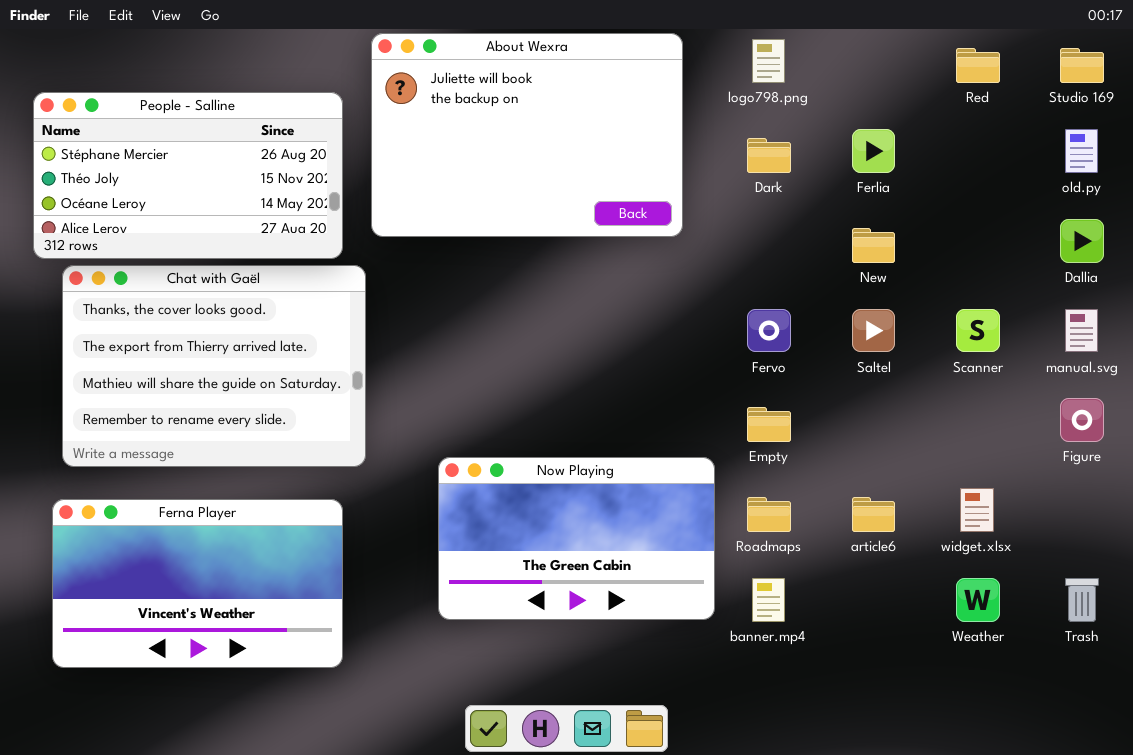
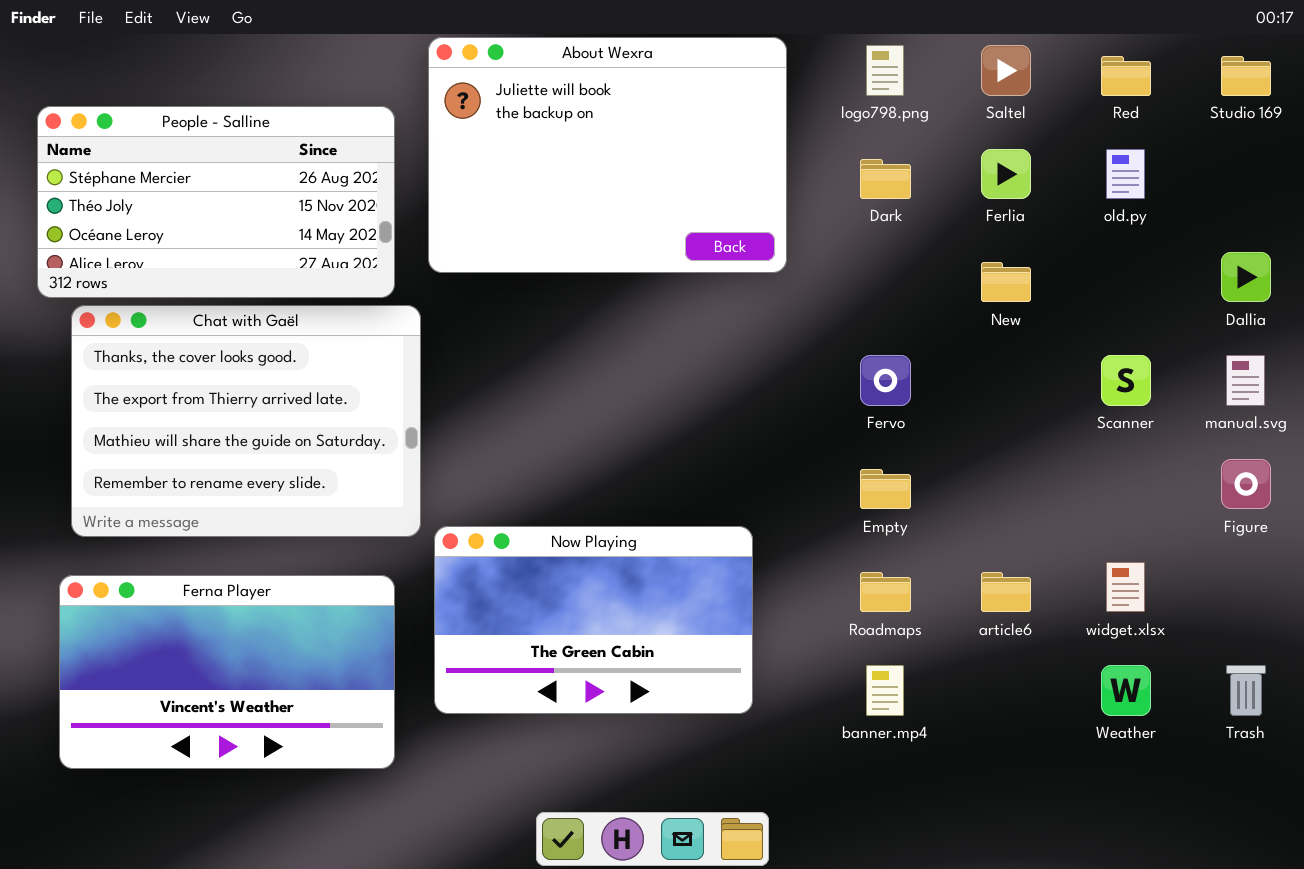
old.py: [1065,129,1098,173] -> [1106,149,1145,199], moved
Saltel: [852,309,895,352] -> [981,45,1031,96], moved
Now Playing: [438,457,715,620] -> [434,526,753,714], moved

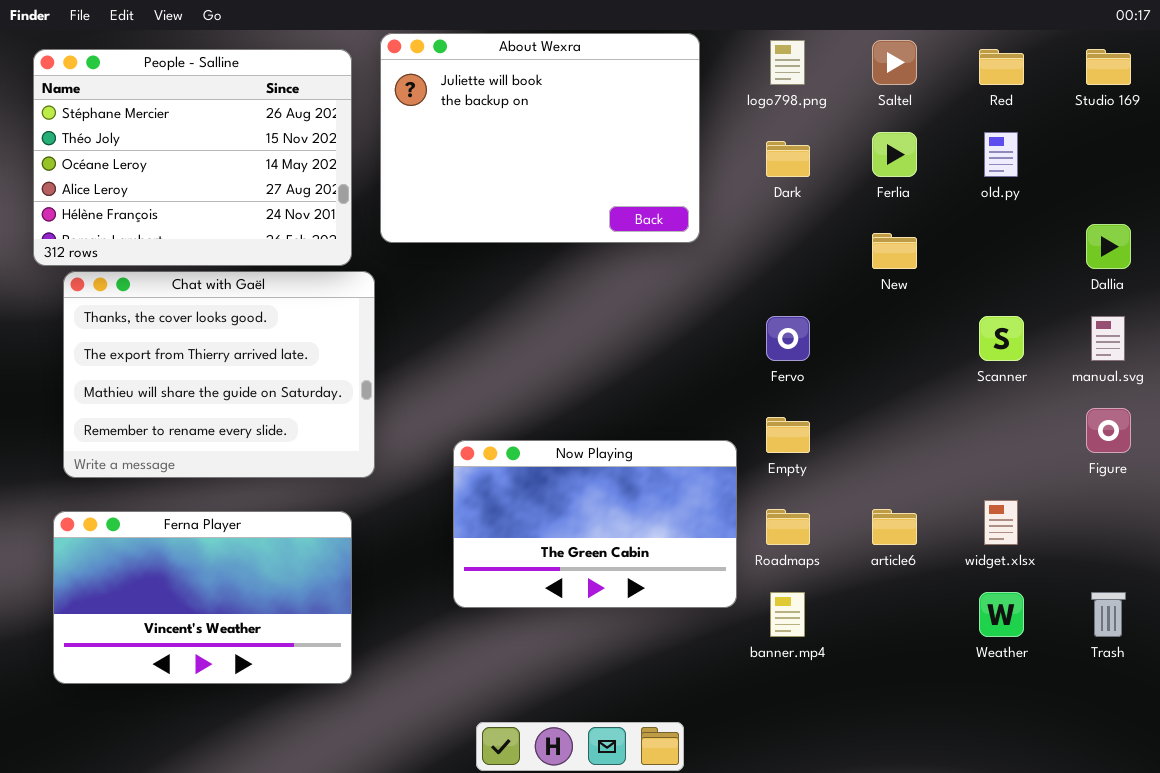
People - Salline: [37,106,395,298] -> [33,49,352,266], resized
Now Playing: [434,526,753,714] -> [453,440,737,608], moved

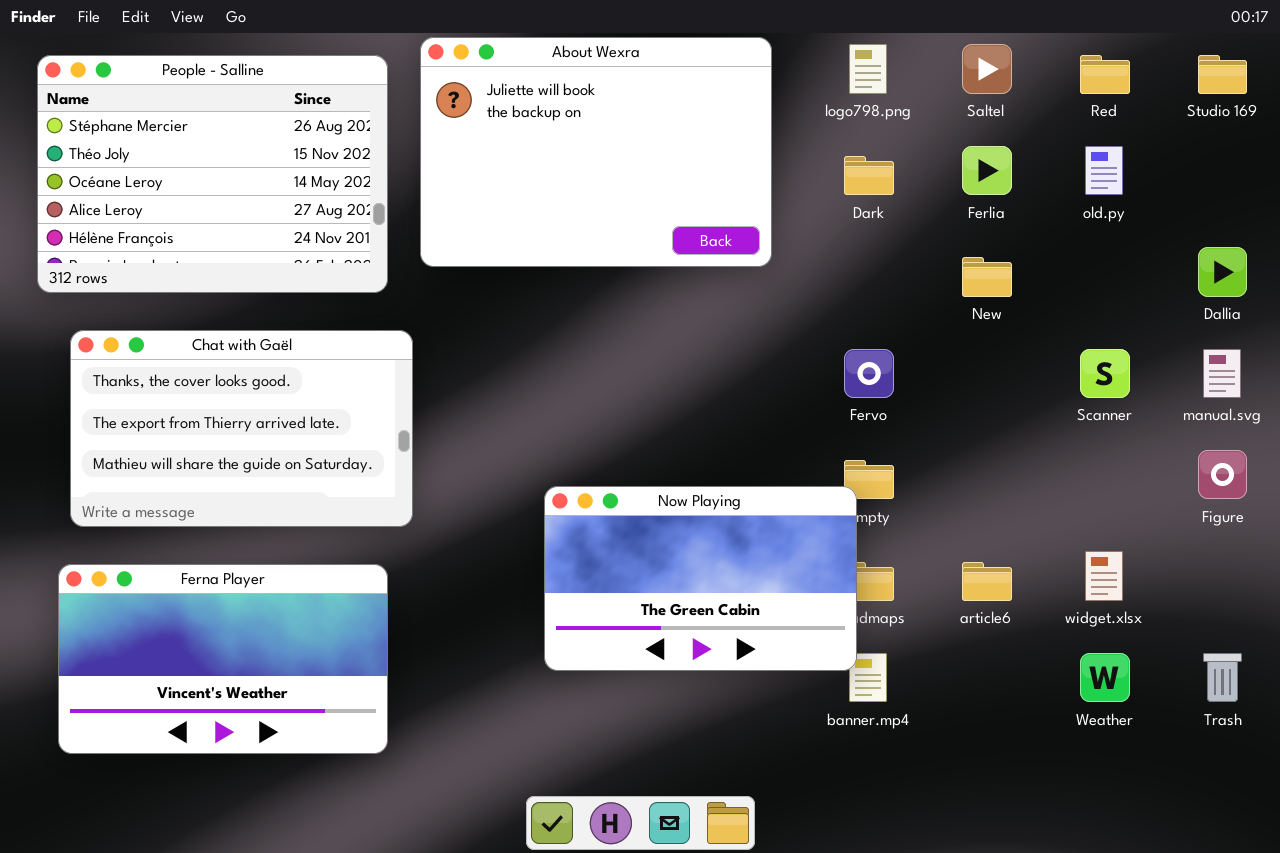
Chat with Gaël: [63,271,375,478] -> [70,330,413,527], resized
Now Playing: [453,440,737,608] -> [544,486,857,671], moved

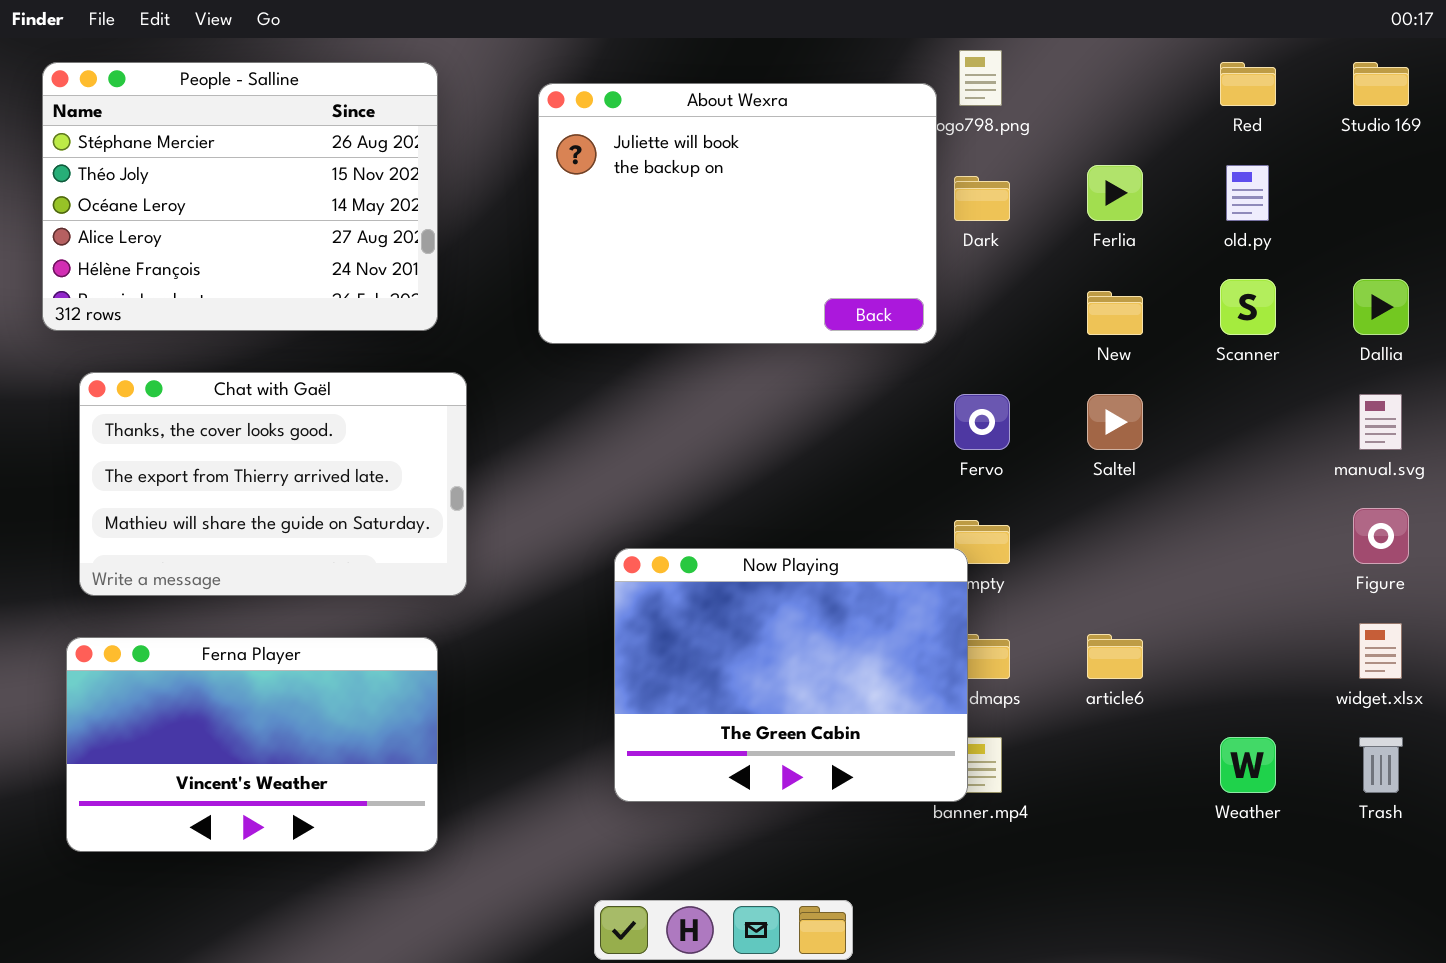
About Wexra: [420,37,772,267] -> [538,83,937,344], moved
Saltel: [962,44,1012,94] -> [1087,394,1143,450], moved
Scanner: [1080,349,1130,398] -> [1220,279,1276,335], moved
Now Playing: [544,486,857,671] -> [614,548,968,802], resized
widget.xlsx: [1085,551,1123,601] -> [1359,623,1402,679], moved

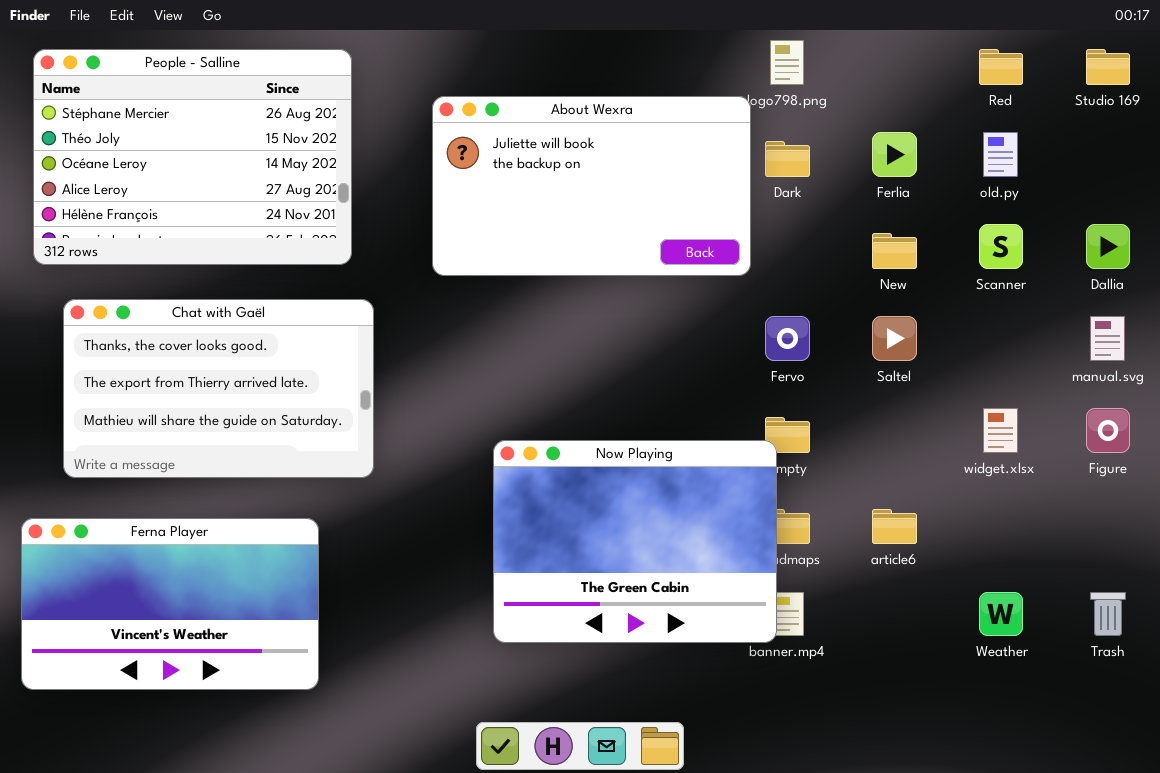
About Wexra: [538,83,937,344] -> [432,96,751,276], resized
widget.xlsx: [1359,623,1402,679] -> [983,408,1018,453], moved
Ferna Player: [66,637,438,852] -> [21,518,319,690], moved

